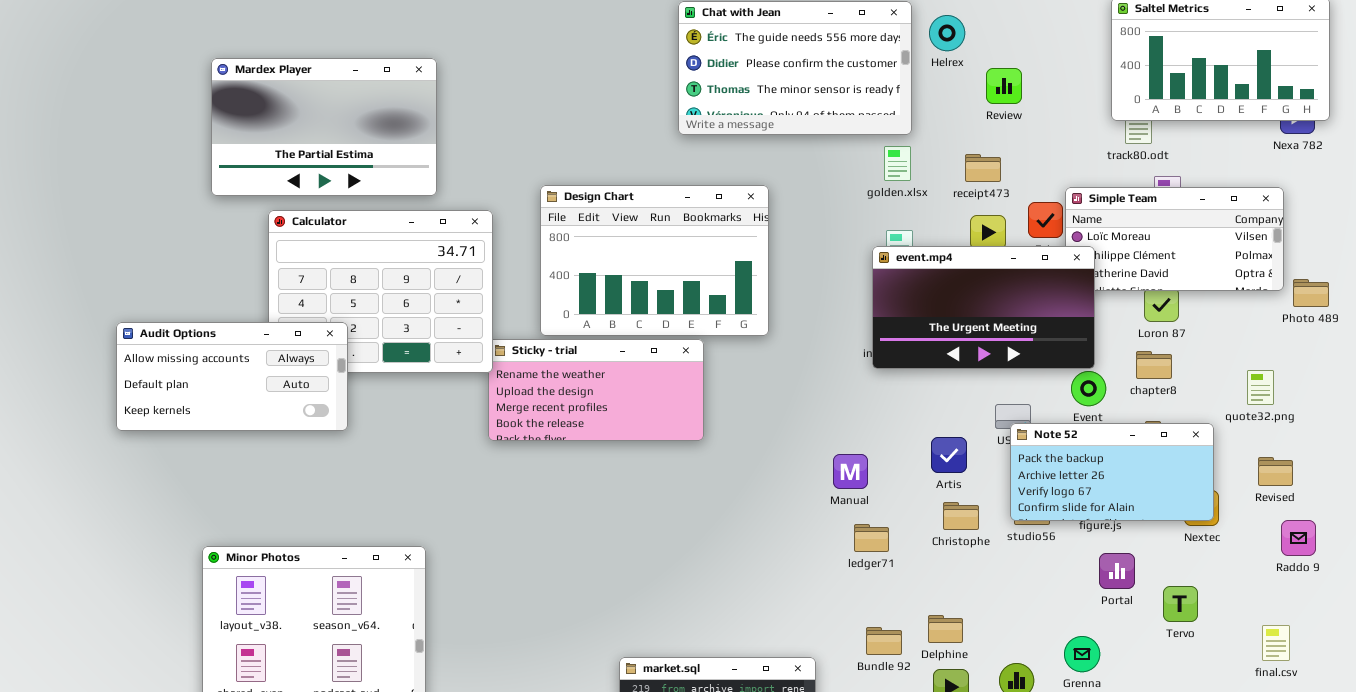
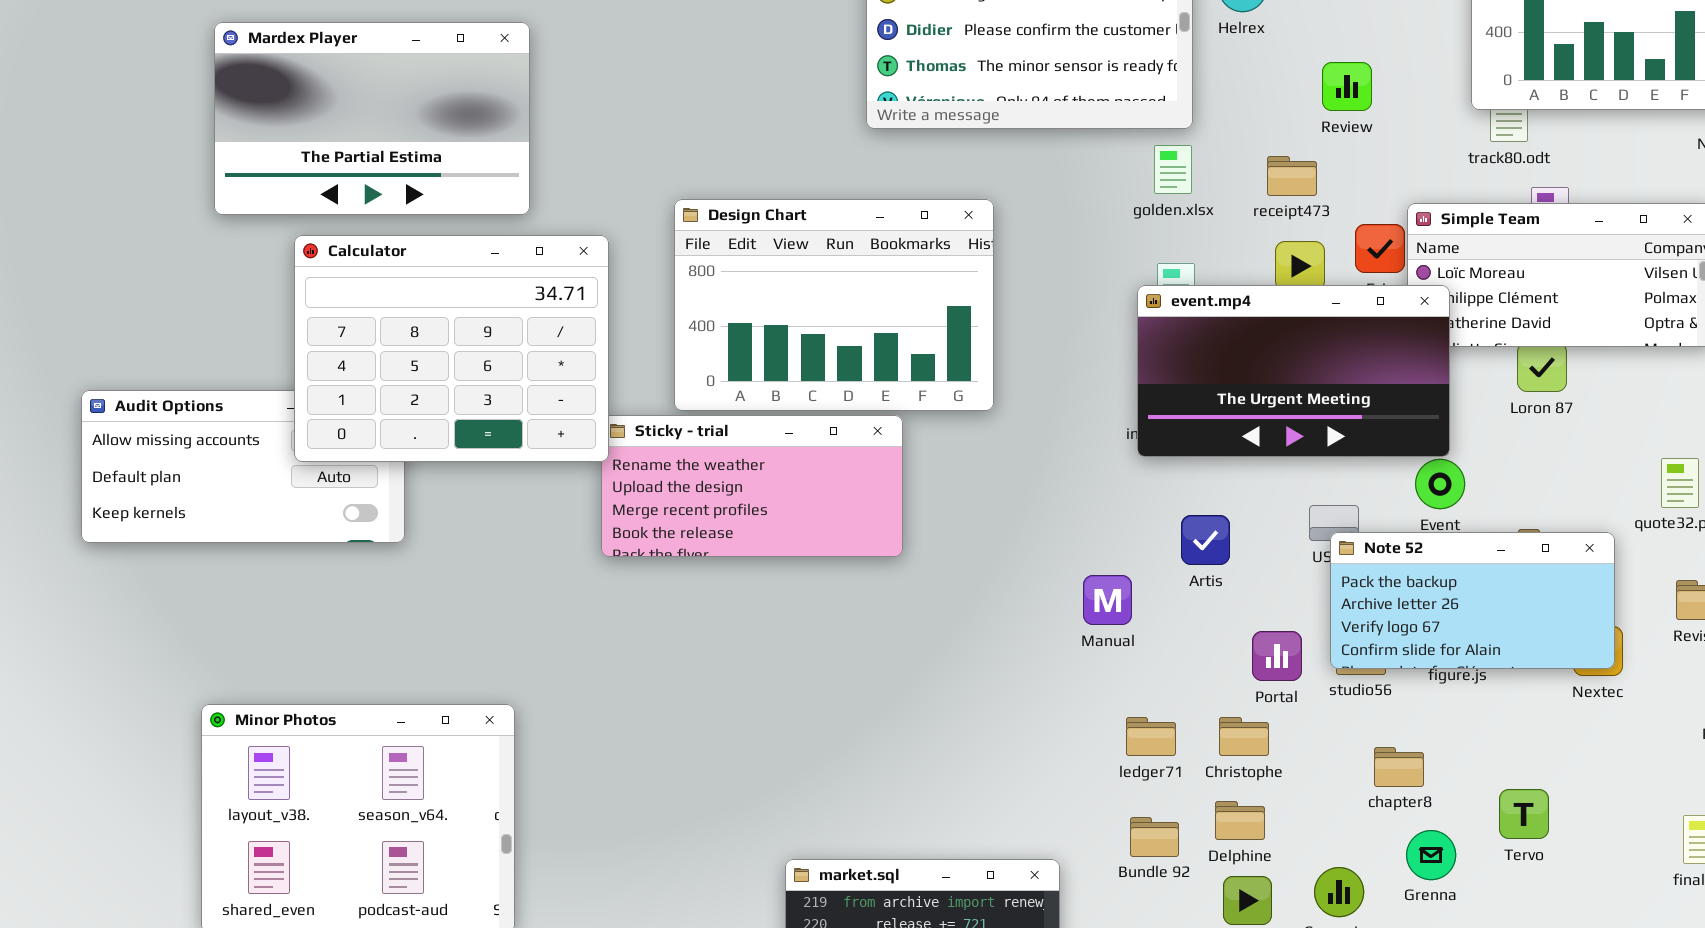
Review: [986,68,1022,104] -> [1322,62,1372,111], moved
Calculator: [268,210,493,373] -> [294,235,609,462], raised
chapter8: [1136,351,1172,379] -> [1374,747,1424,787], moved
Artis: [931,437,967,473] -> [1181,515,1230,565], moved
Christophe: [943,502,979,530] -> [1219,717,1269,756], moved
ledger71: [854,524,889,552] -> [1126,717,1176,756], moved
Portal: [1099,553,1135,589] -> [1252,631,1302,681], moved
Tervo: [1163,586,1198,622] -> [1499,789,1549,839], moved

